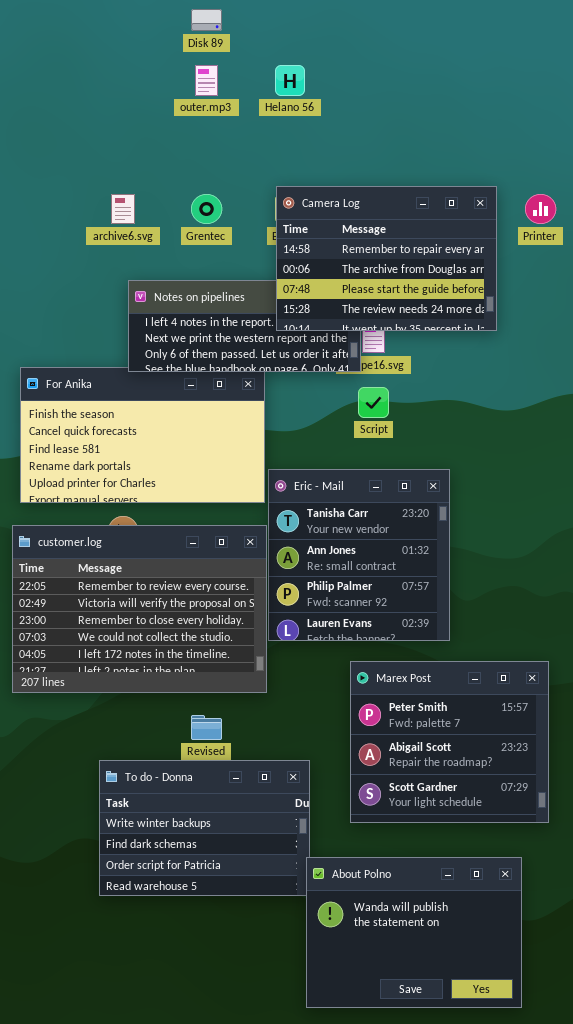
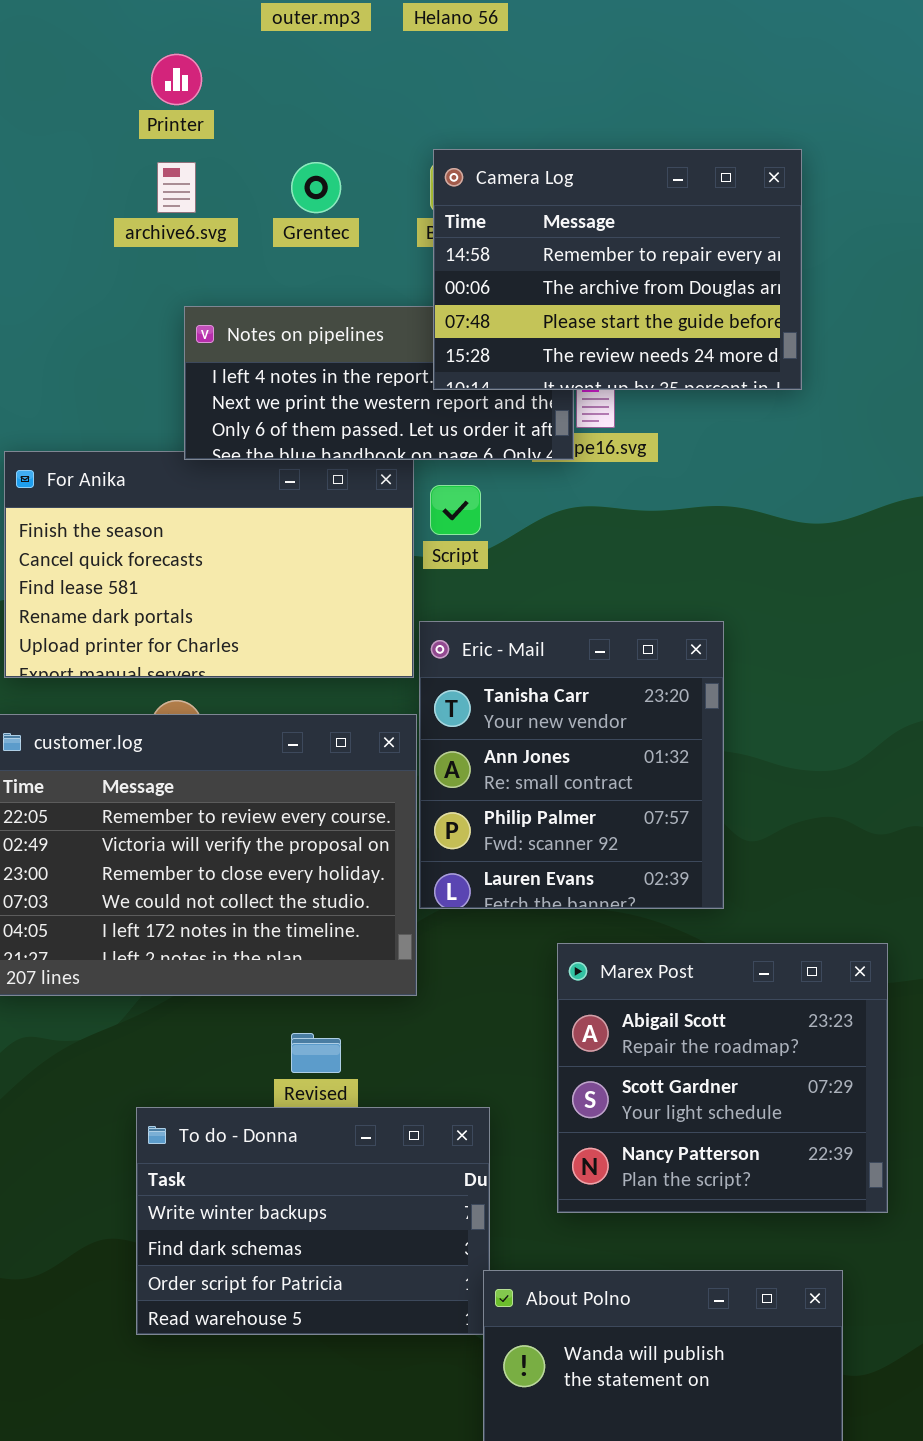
Printer: [525,194,556,224] -> [151,54,202,105], moved
Script: [358,387,389,418] -> [430,485,481,535], moved
Marex Post: [350,661,549,823] -> [557,943,888,1213], scrolled down 1 row

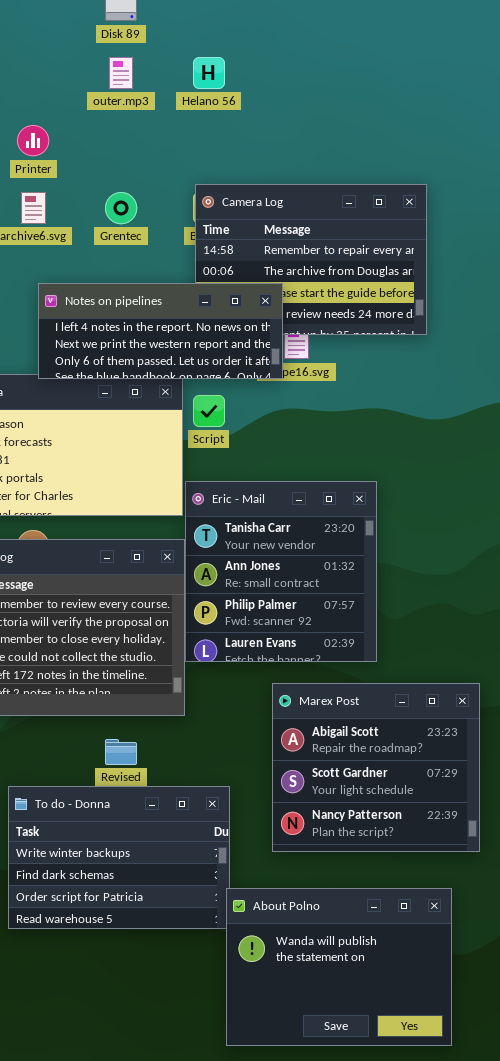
Notes on pipelines: [184,306,574,460] -> [38,283,283,379], raised

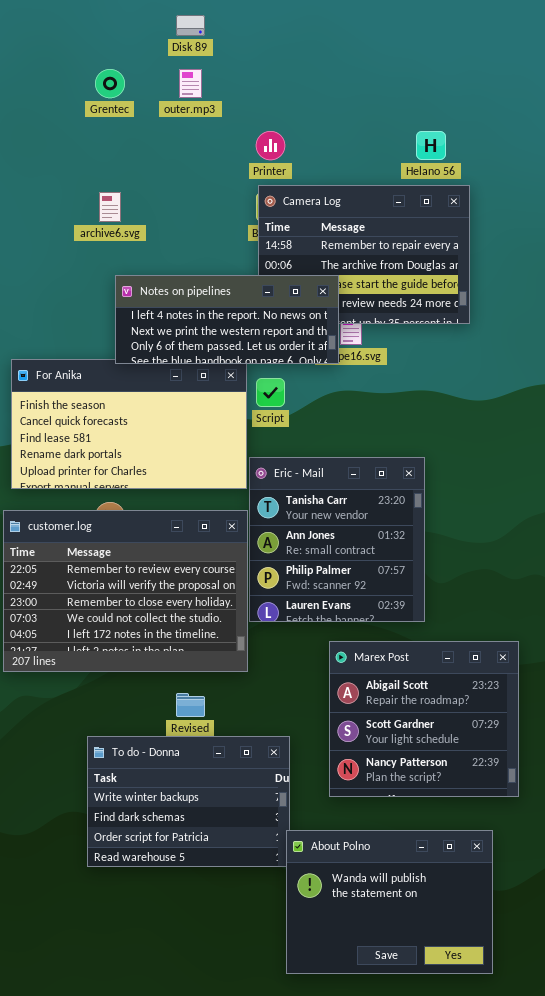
Helano 56: [193,57,225,89] -> [416,131,446,160], moved
Printer: [17,125,49,156] -> [256,131,285,160], moved
Grentec: [105,192,137,224] -> [95,69,125,98], moved

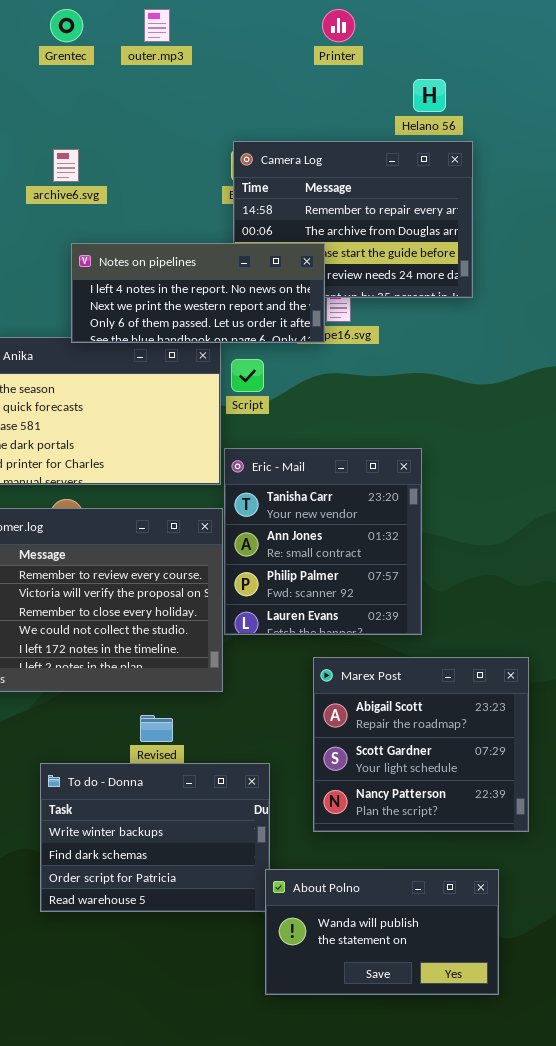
Printer: [256,131,285,160] -> [322,9,355,42], moved
About Polno: [286,830,493,974] -> [265,869,499,995], resized

